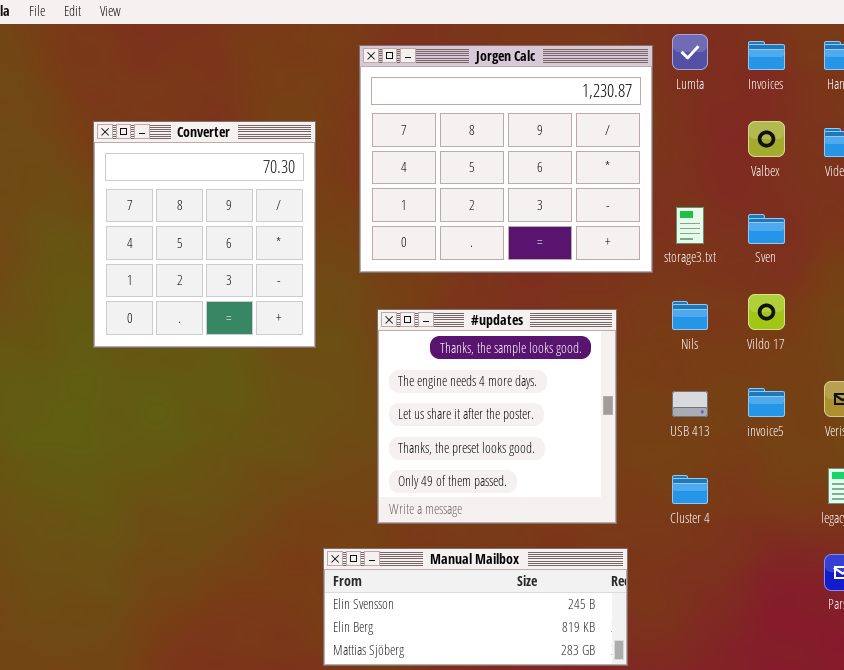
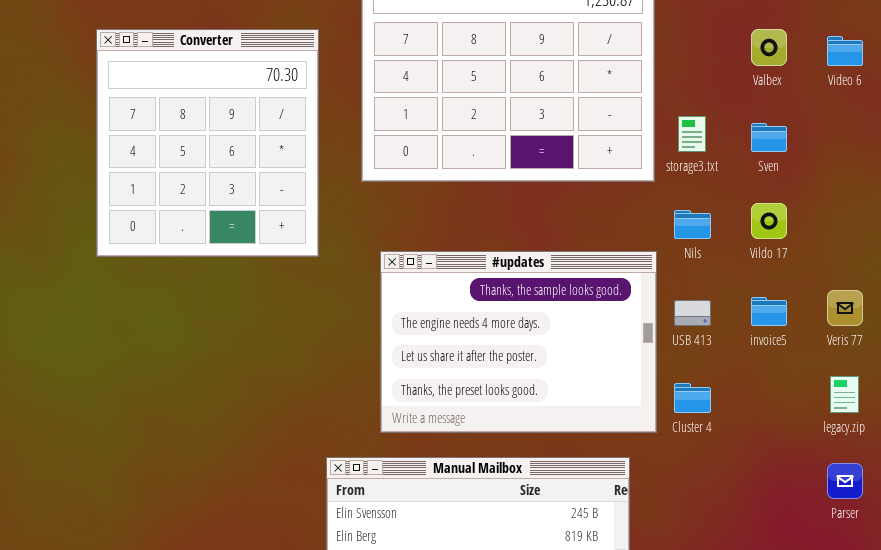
#updates: [377,309,617,524] -> [380,251,657,433], resized

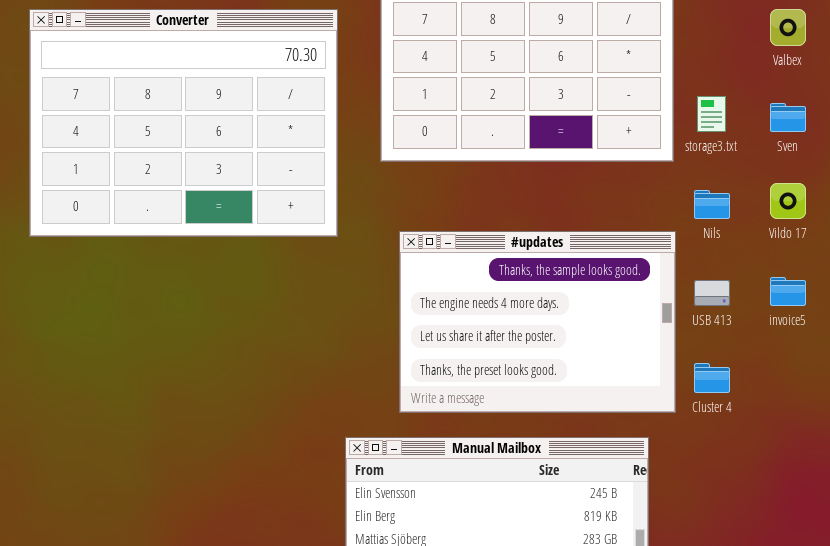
Converter: [96,29,319,257] -> [29,9,338,237], resized

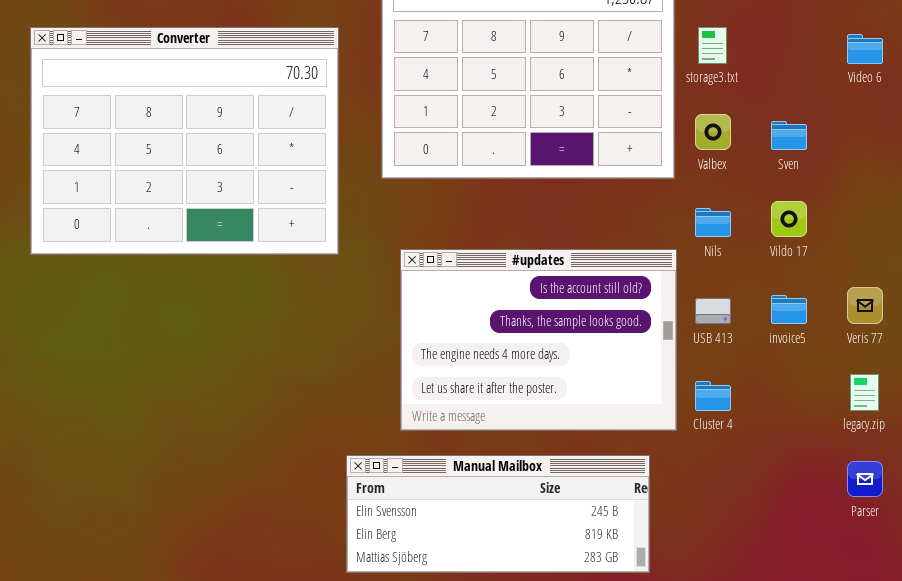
Valbex: [770,9,806,46] -> [695,114,731,150], moved
storage3.txt: [697,96,726,132] -> [698,27,727,64], moved
#updates: [399,231,676,413] -> [400,249,677,431], scrolled up 1 row

